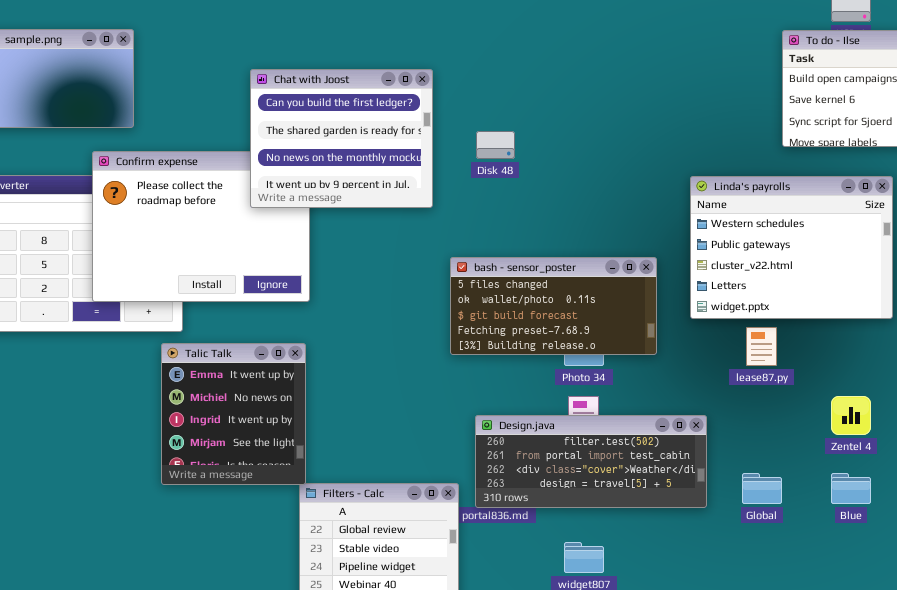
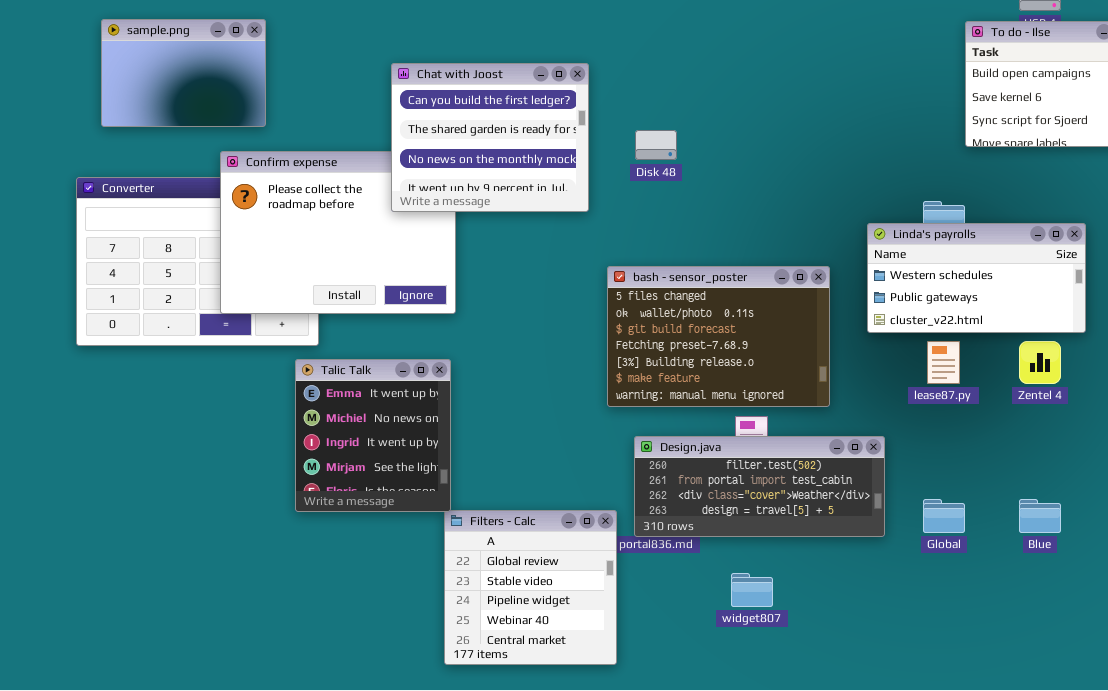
Linda's payrolls: [690,176,893,319] -> [867,223,1086,333], resized
bash - sensor_poster: [450,257,657,355] -> [607,266,830,407], resized
Zentel 4: [831,396,871,435] -> [1019,341,1061,384], moved

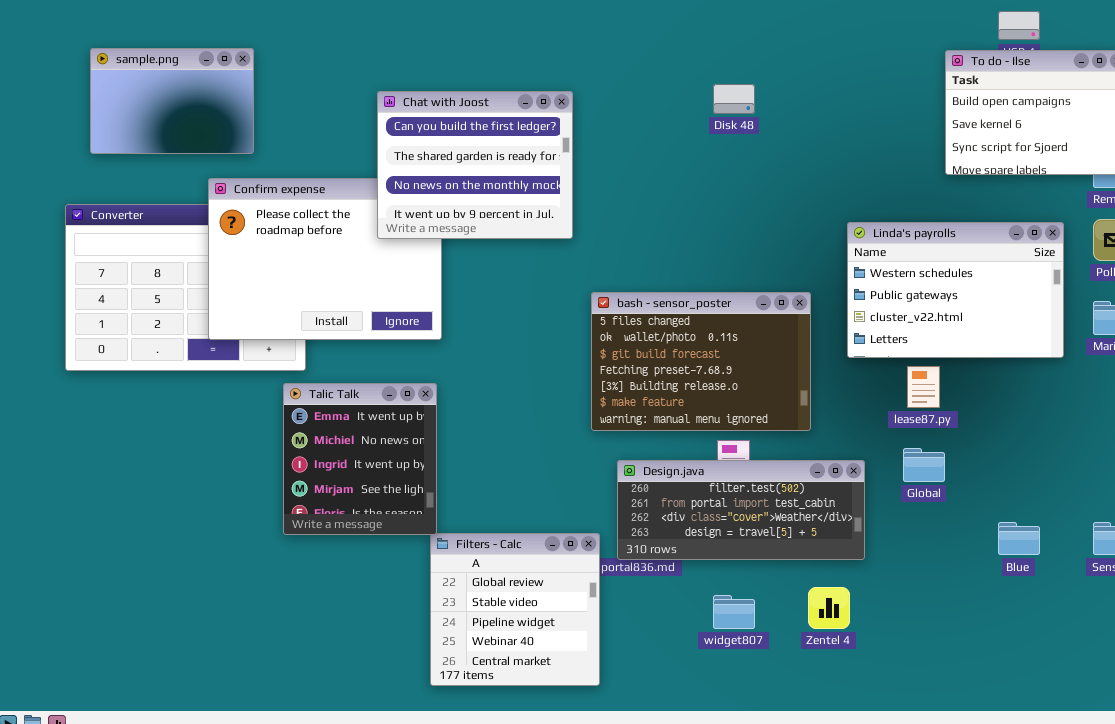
Disk 48: [635,130,677,160] -> [713,84,755,114], moved
Linda's payrolls: [867,223,1086,333] -> [847,222,1064,358], resized
Zentel 4: [1019,341,1061,384] -> [808,587,850,629], moved
Global: [923,499,965,533] -> [903,448,945,482], moved

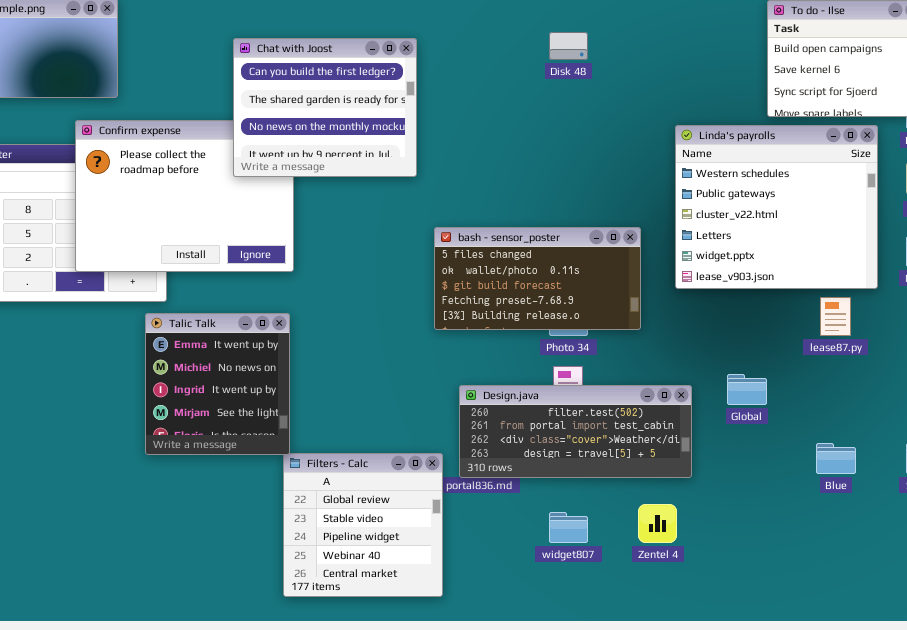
Linda's payrolls: [847,222,1064,358] -> [675,125,878,289], resized
bash - sensor_poster: [591,292,811,431] -> [434,227,641,330], resized
lease87.py: [907,366,940,408] -> [820,297,851,336], moved

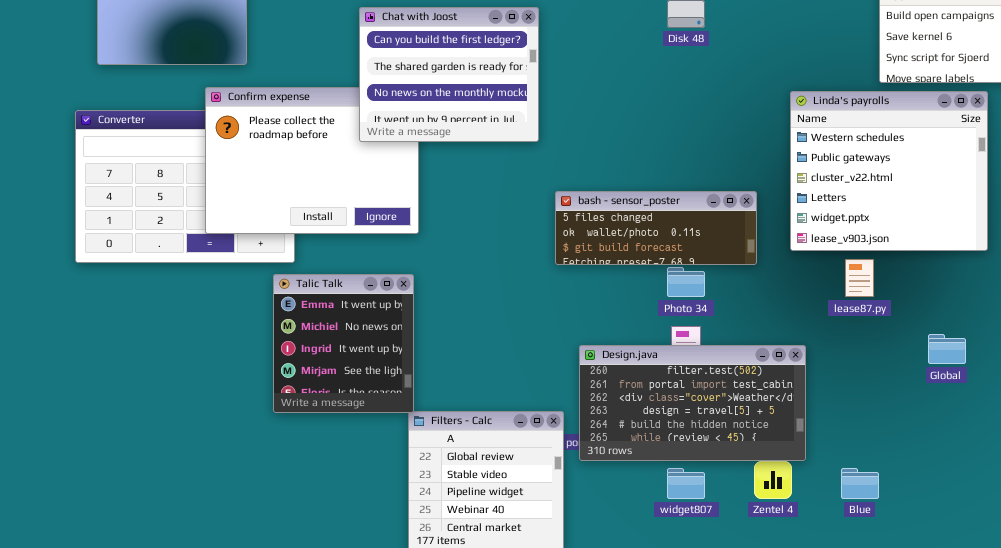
bash - sensor_poster: [434,227,641,330] -> [555,191,757,265], resized
lease87.py: [820,297,851,336] -> [845,259,874,297], moved
Global: [727,374,767,405] -> [928,334,966,364], moved
Design.java: [459,385,692,478] -> [579,345,806,461], resized
Blue: [816,443,856,474] -> [841,468,879,499], moved

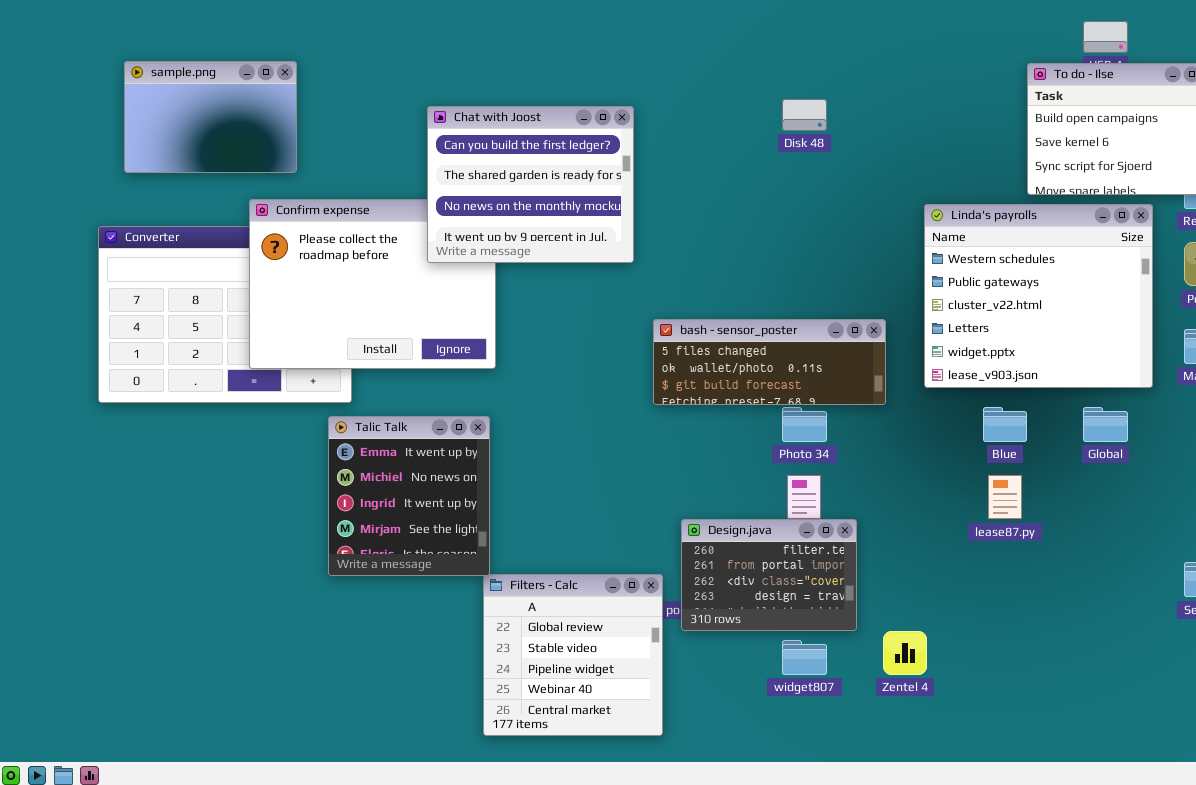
lease87.py: [845,259,874,297] -> [988,475,1022,519], moved
Global: [928,334,966,364] -> [1083,407,1128,442], moved
Design.java: [579,345,806,461] -> [681,519,857,631], resized
Blue: [841,468,879,499] -> [983,407,1027,442], moved

